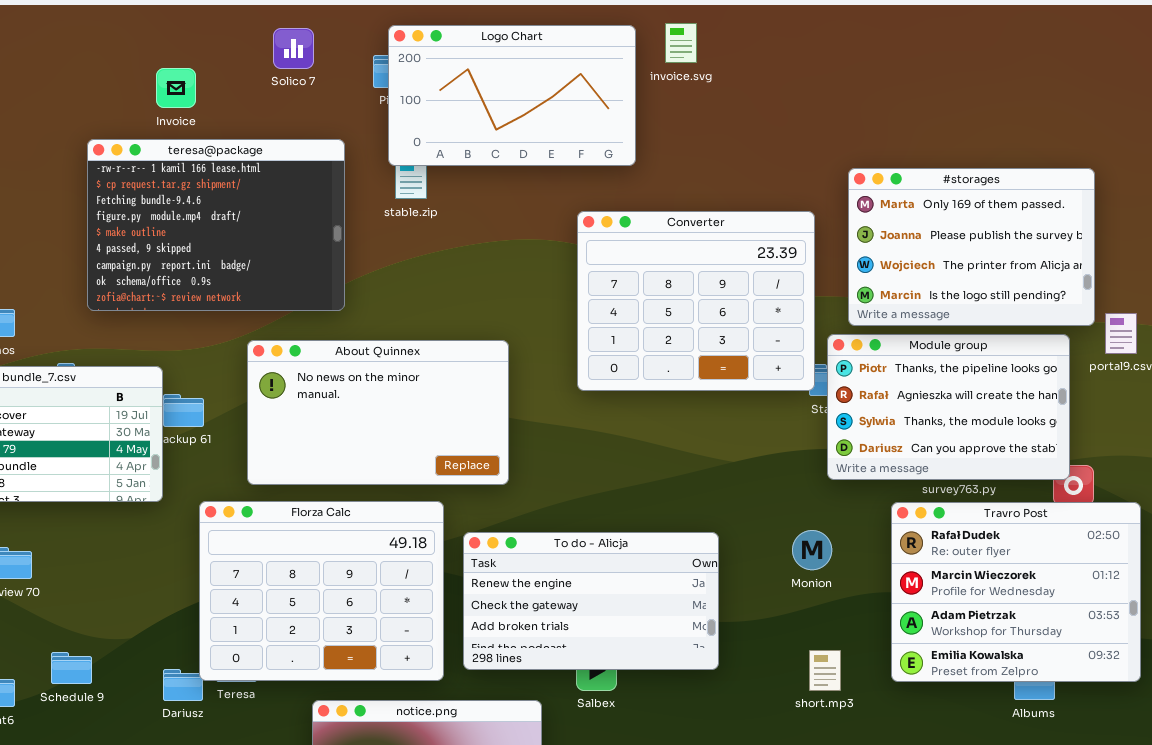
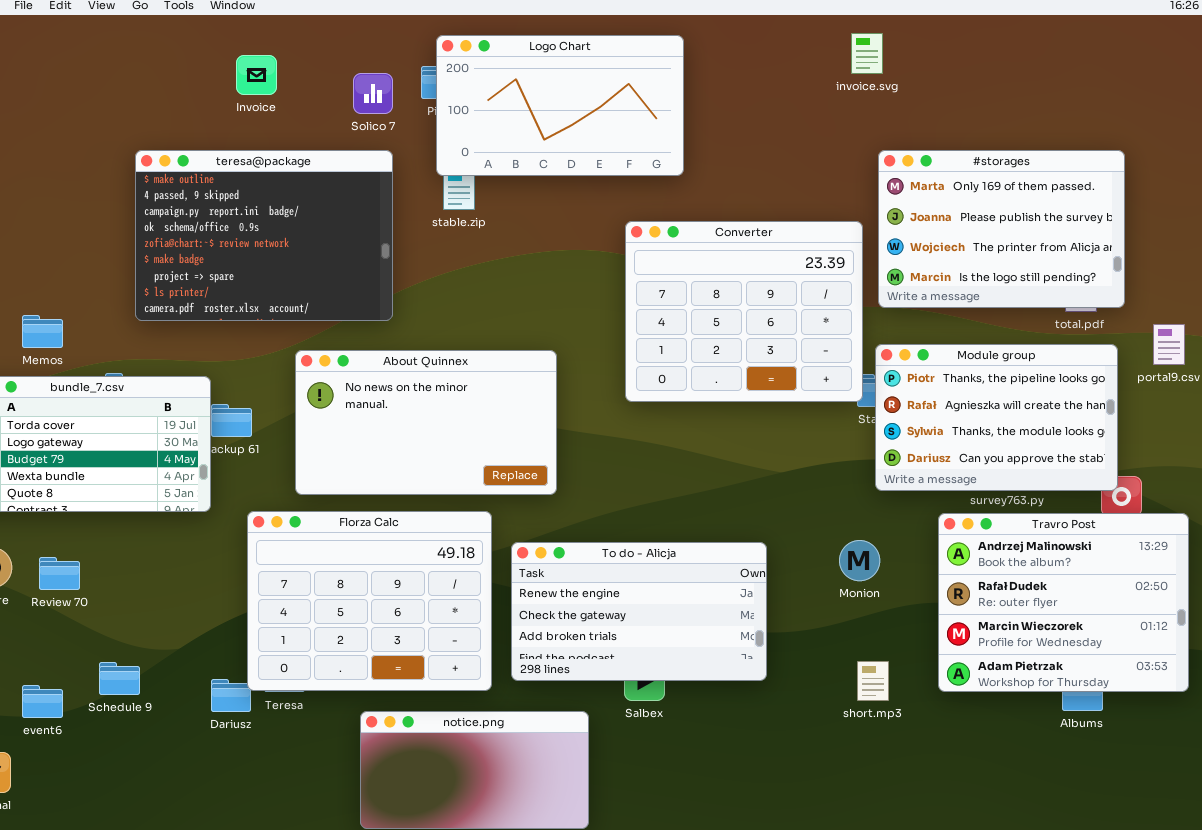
invoice.svg: [665,23,697,63] -> [851,33,883,74], moved
Solico 7: [273,28,314,69] -> [353,73,393,114], moved
Invoice: [156,68,196,108] -> [236,55,277,95], moved
teresa@package: [87,139,345,311] -> [135,150,393,321], scrolled down 4 rows
#storages: [848,168,1095,326] -> [878,150,1125,308], moved
Travro Post: [891,502,1141,682] -> [938,513,1189,692], scrolled up 1 row

